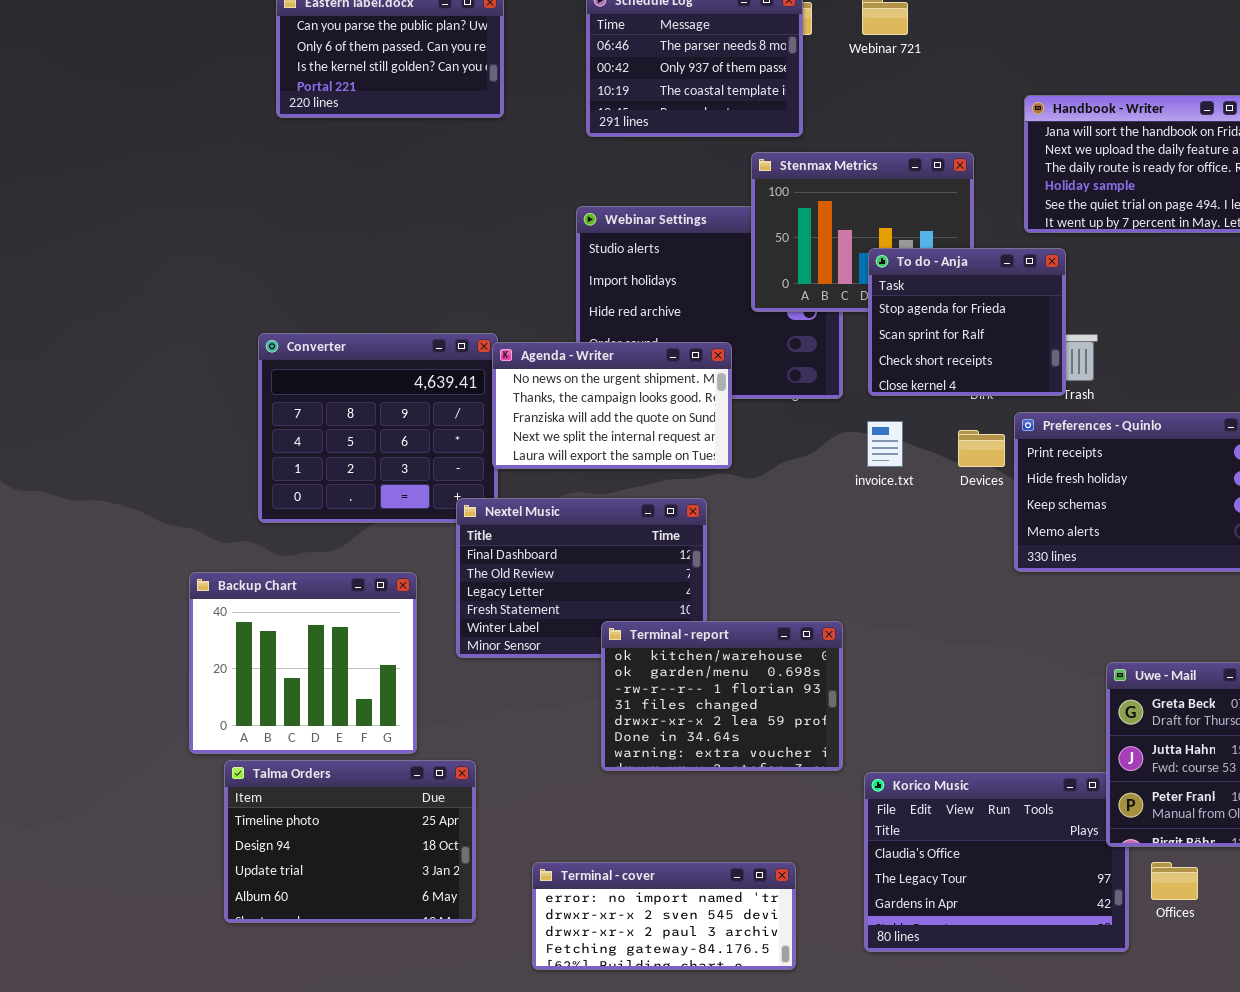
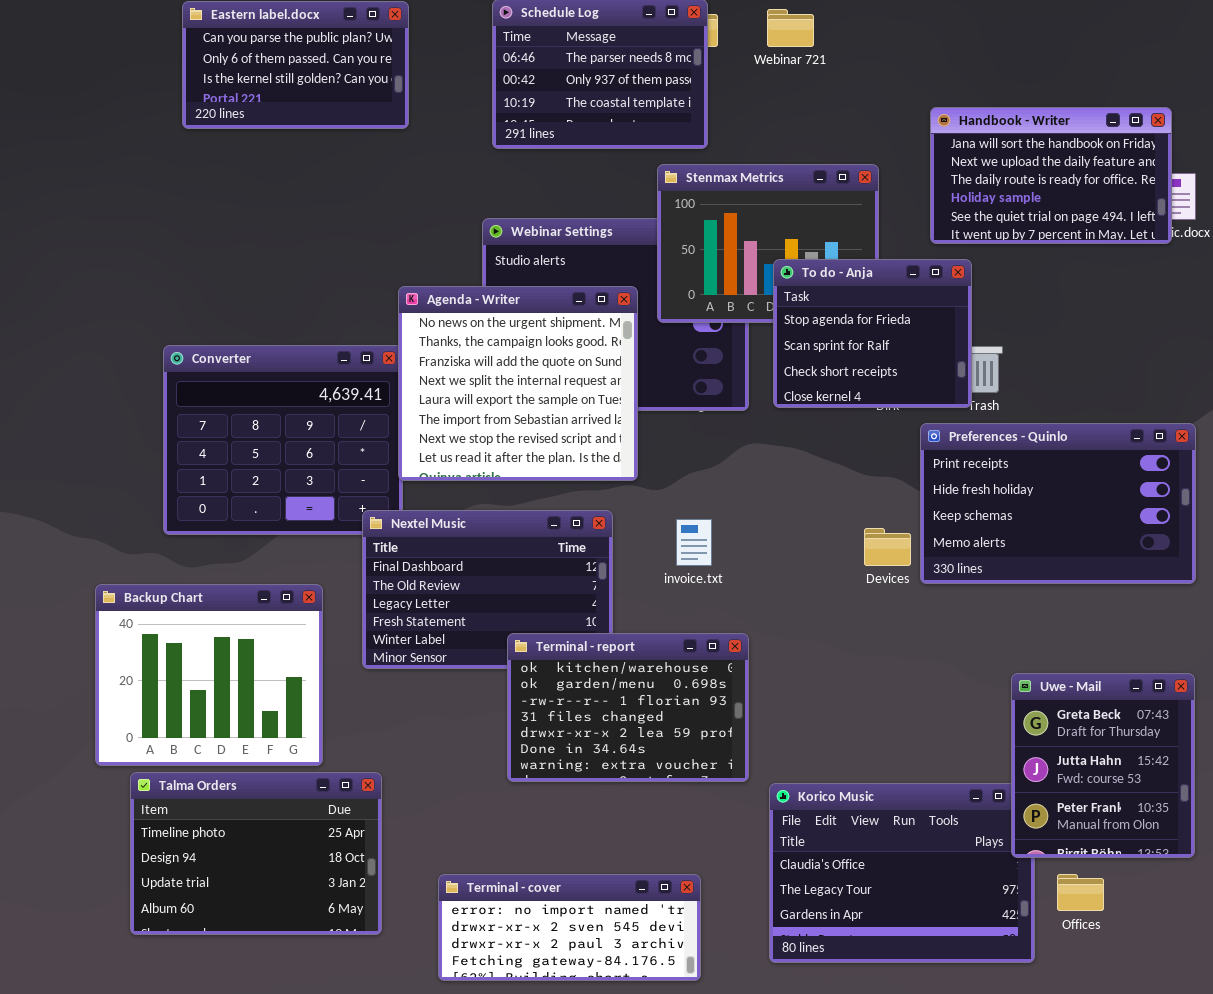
Agenda - Writer: [492,342,732,469] -> [398,286,638,481], resized
invoice.txt: [867,421,903,467] -> [676,519,712,566], moved
Devices: [958,430,1005,467] -> [864,528,911,566], moved

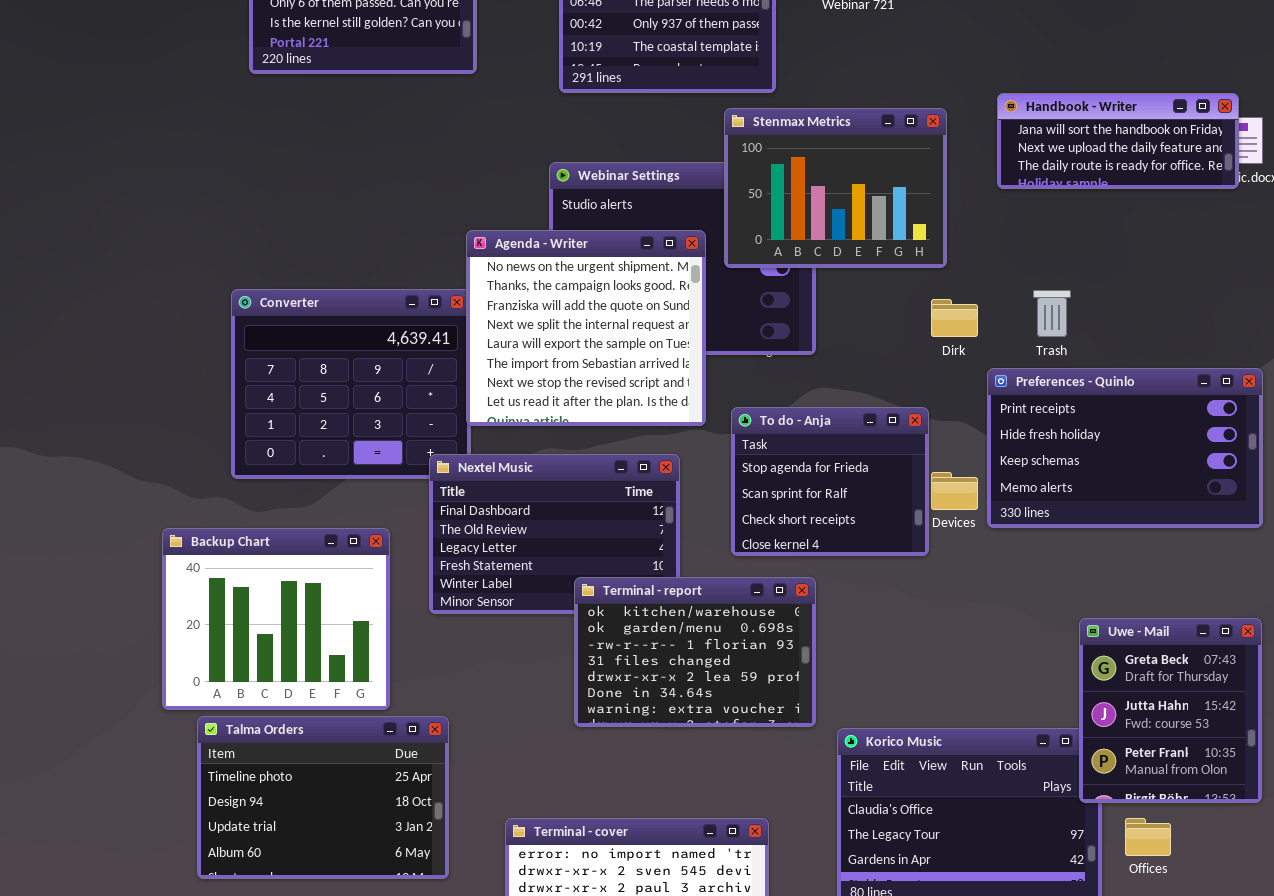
Handbook - Writer: [930,107,1172,244] -> [997,93,1239,189], resized
To do - Anja: [773,259,972,408] -> [731,407,929,556], moved

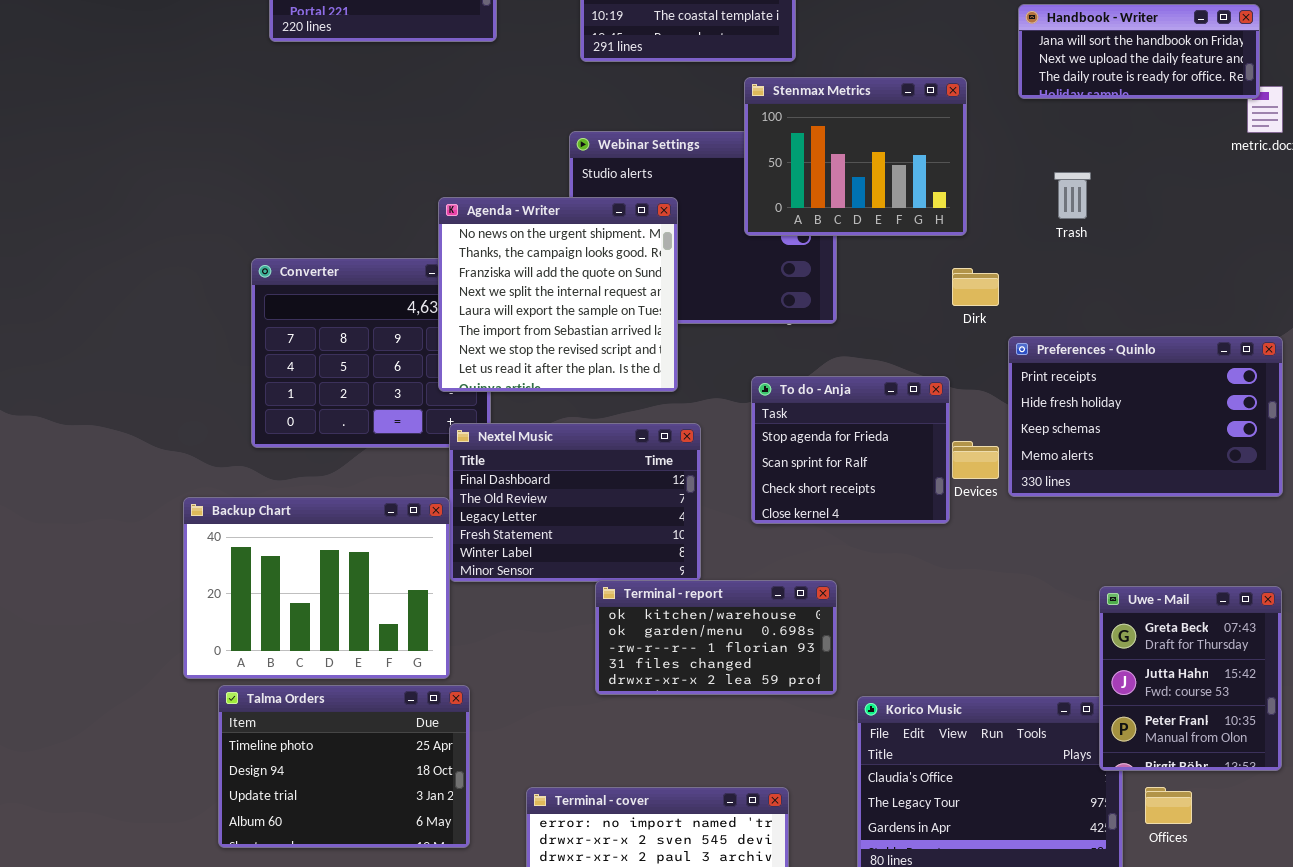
Handbook - Writer: [997,93,1239,189] -> [1018,4,1260,99], moved
Agenda - Writer: [466,230,706,426] -> [438,197,678,392], moved
Trash: [1033,290,1071,337] -> [1054,172,1091,219], moved
Backup Chart: [162,528,390,710] -> [183,497,450,679], resized
Terminal - report: [574,577,816,727] -> [595,580,837,695], resized

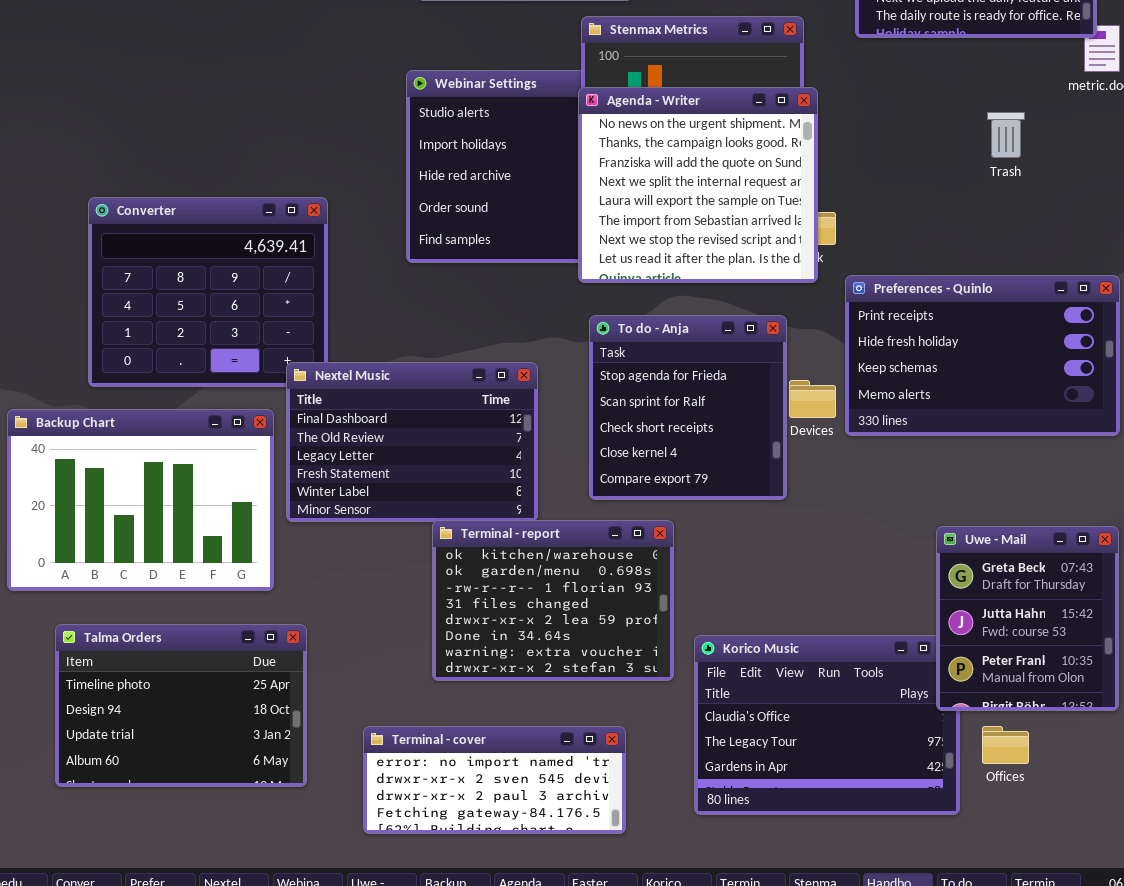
Trash: [1054,172,1091,219] -> [987,112,1025,158], moved
Agenda - Writer: [438,197,678,392] -> [578,87,818,283], moved
To do - Anja: [751,376,950,524] -> [589,315,787,500], resized
Backup Chart: [183,497,450,679] -> [7,409,274,591], moved
Terminal - report: [595,580,837,695] -> [432,520,674,681], resized

